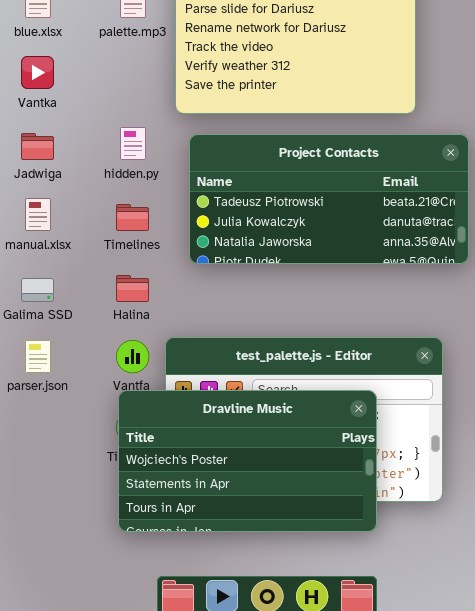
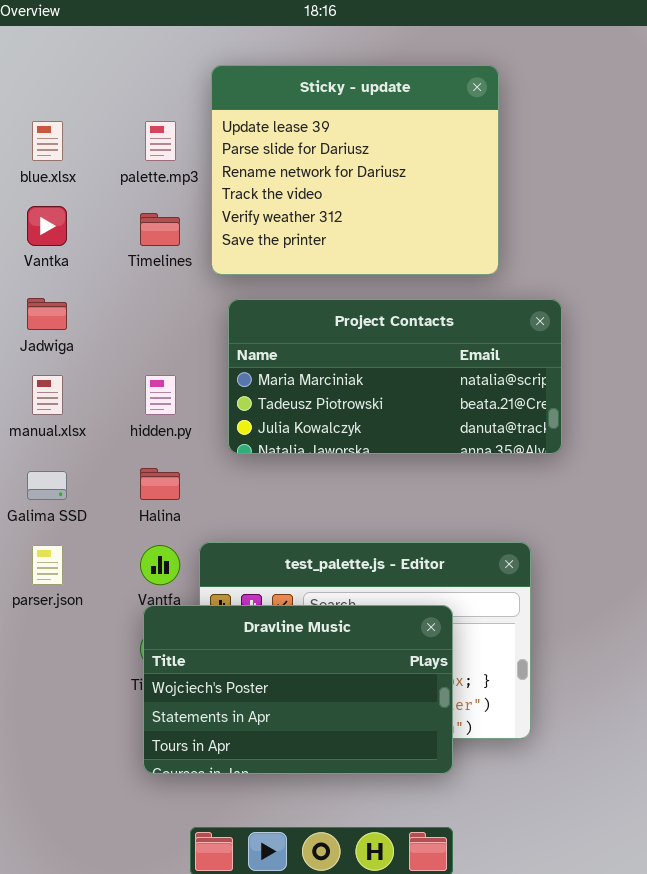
hidden.py: [120,127,146,160] -> [145,375,176,415], moved
Project Contacts: [189,134,469,264] -> [228,299,562,454], scrolled up 1 row
Timelines: [116,204,149,231] -> [140,213,180,246], moved

